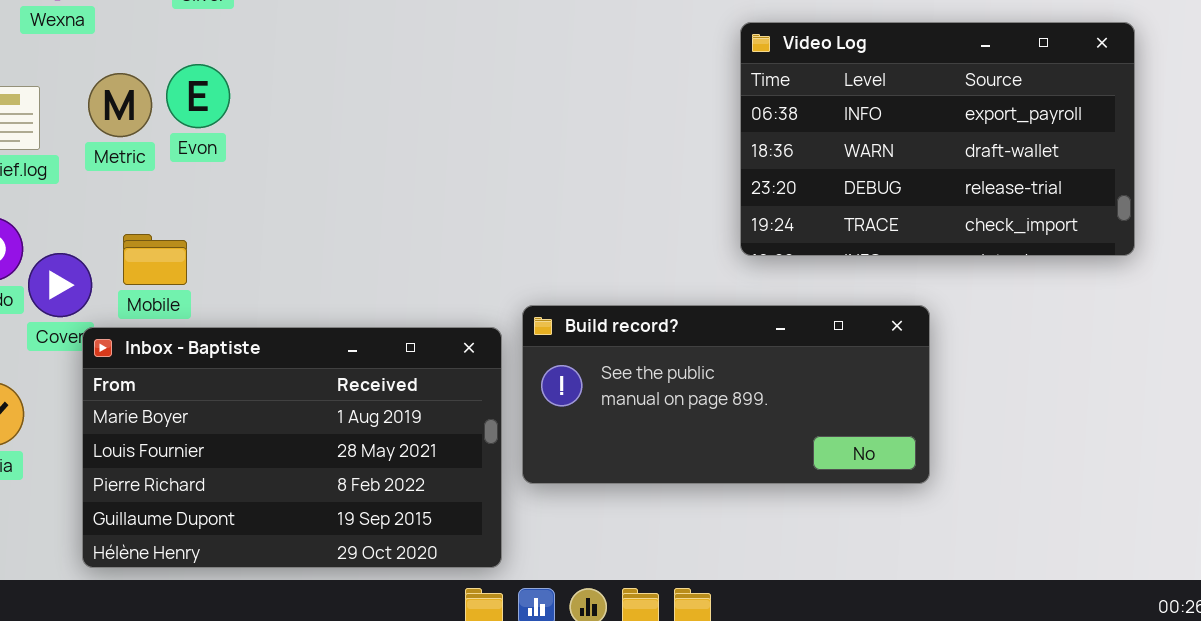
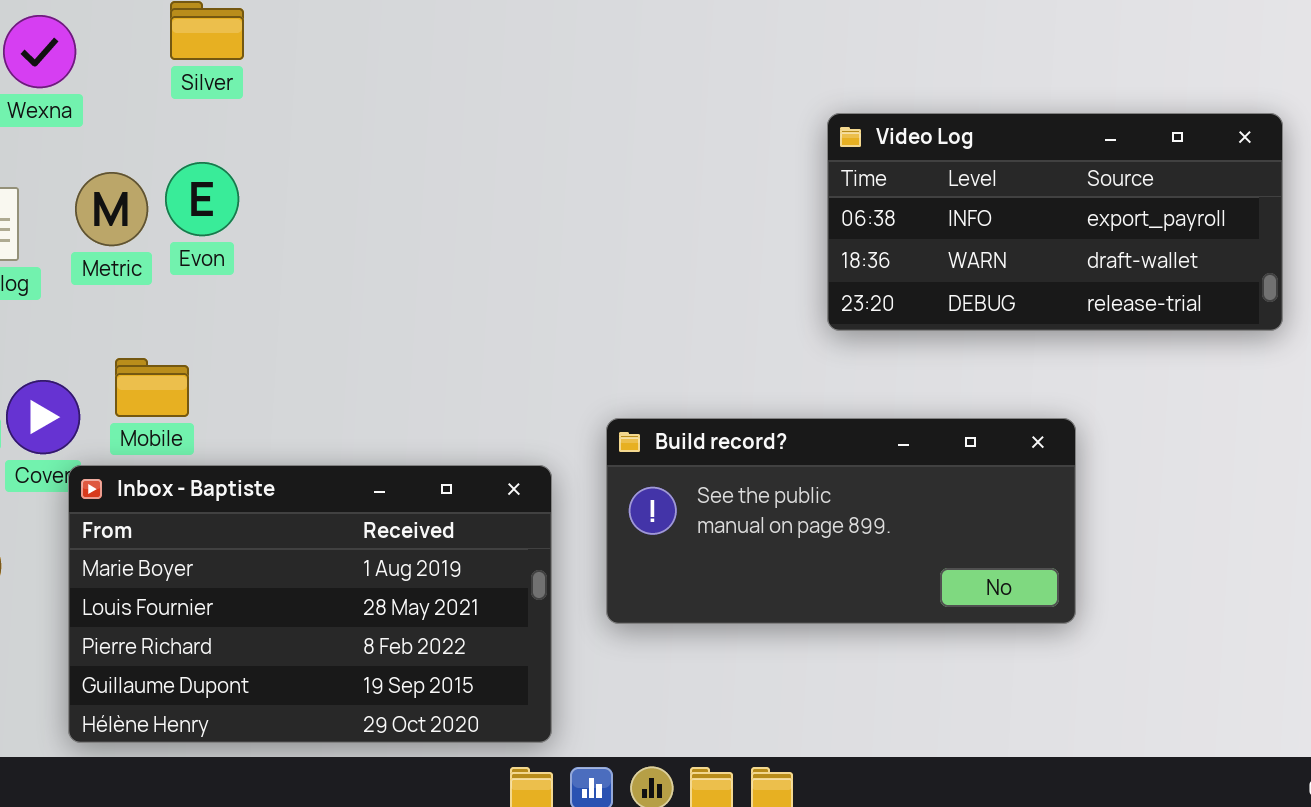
Video Log: [740,22,1135,256] -> [827,113,1283,331], resized
Build record?: [522,305,930,484] -> [606,418,1076,624], moved

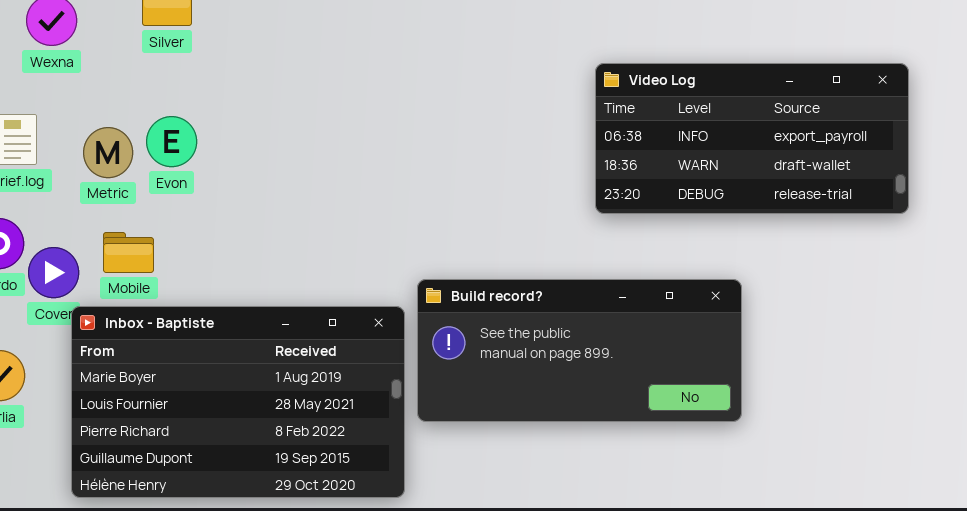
Evon: [165,162,239,236] -> [146,116,197,167], moved
Metric: [75,172,148,246] -> [83,127,133,178], moved
Build record?: [606,418,1076,624] -> [417,279,742,422], moved

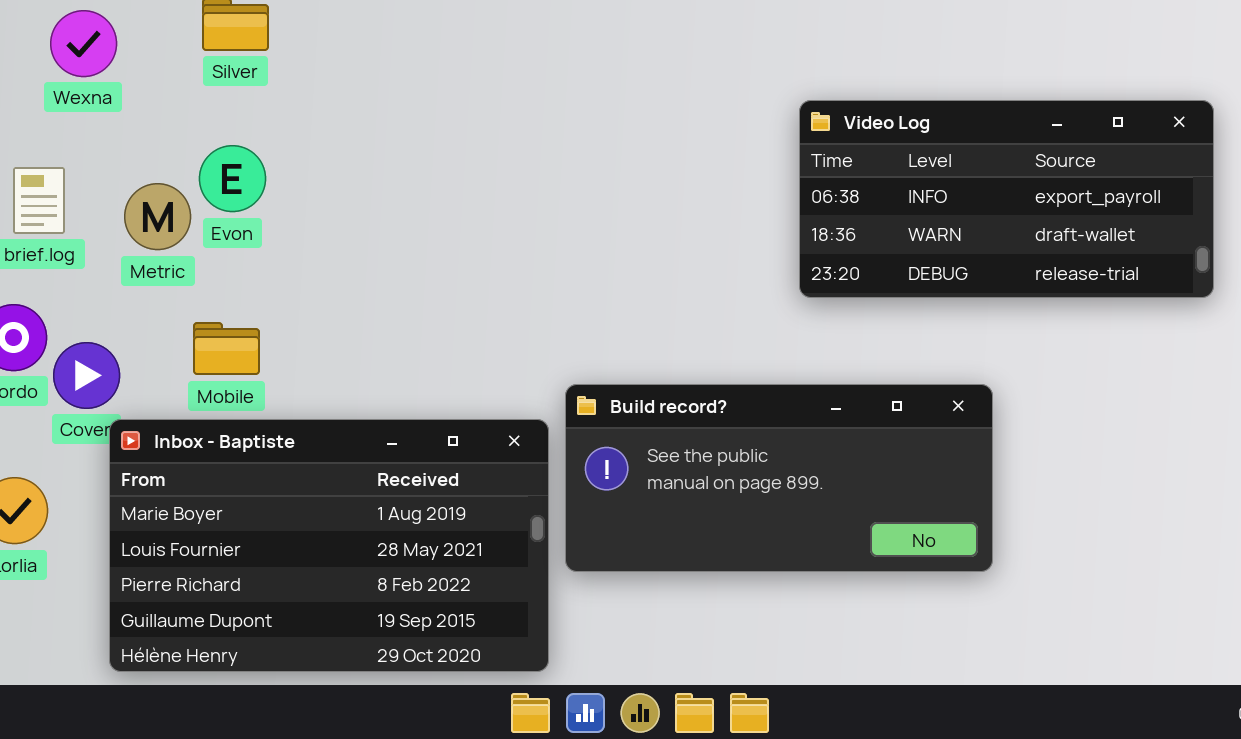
Evon: [146,116,197,167] -> [199,145,266,212], moved
Mobile: [103,232,154,273] -> [193,322,260,375], moved

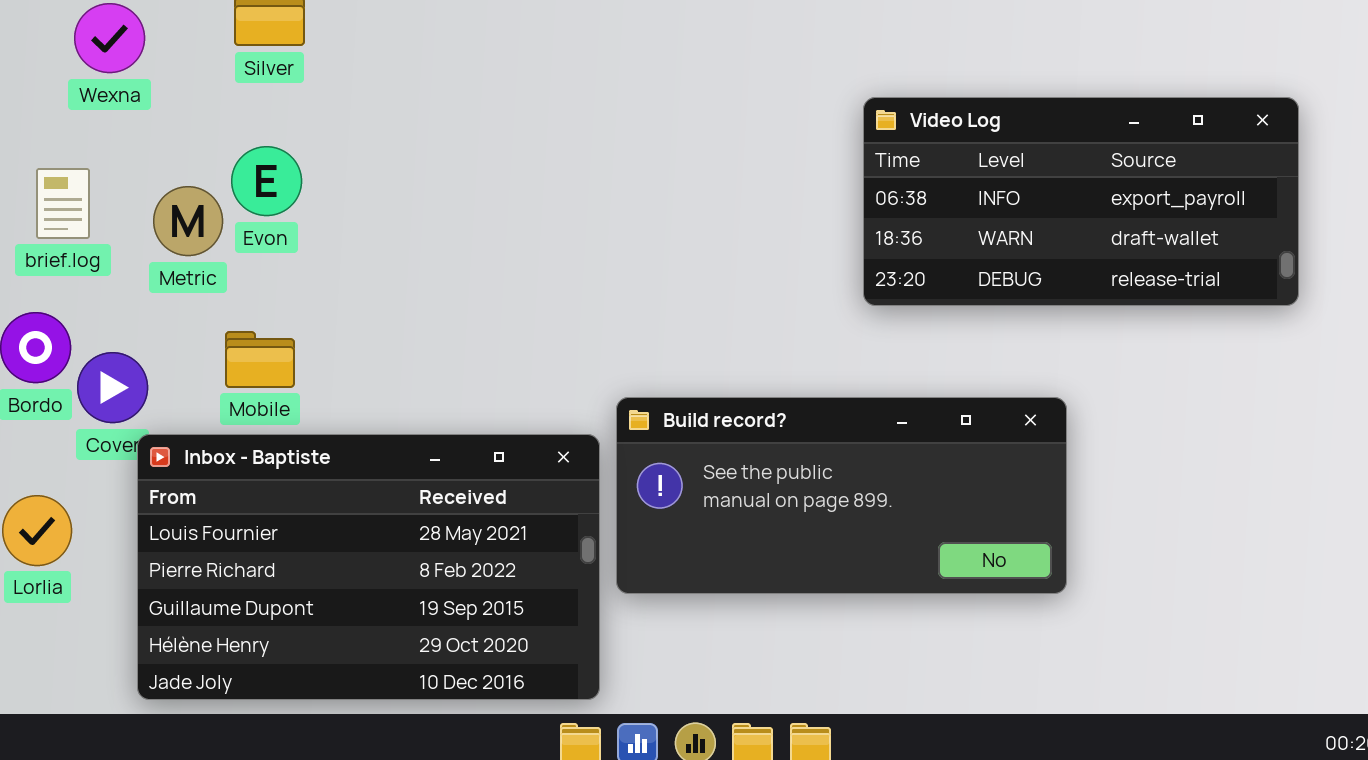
Inbox - Baptiste: [109,419,549,672] -> [137,434,600,700], scrolled down 1 row

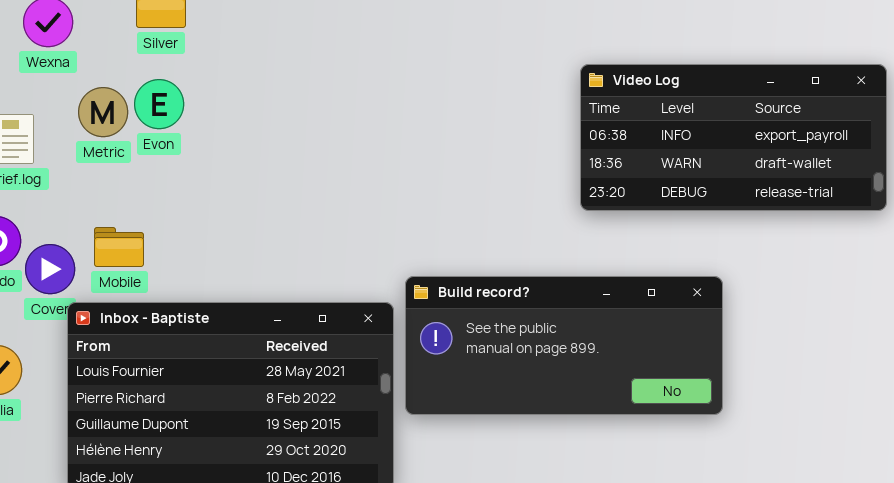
Evon: [231,146,302,216] -> [134,79,184,129], moved
Metric: [153,186,223,256] -> [78,87,128,137], moved
Mobile: [225,331,295,388] -> [94,227,144,267], moved

